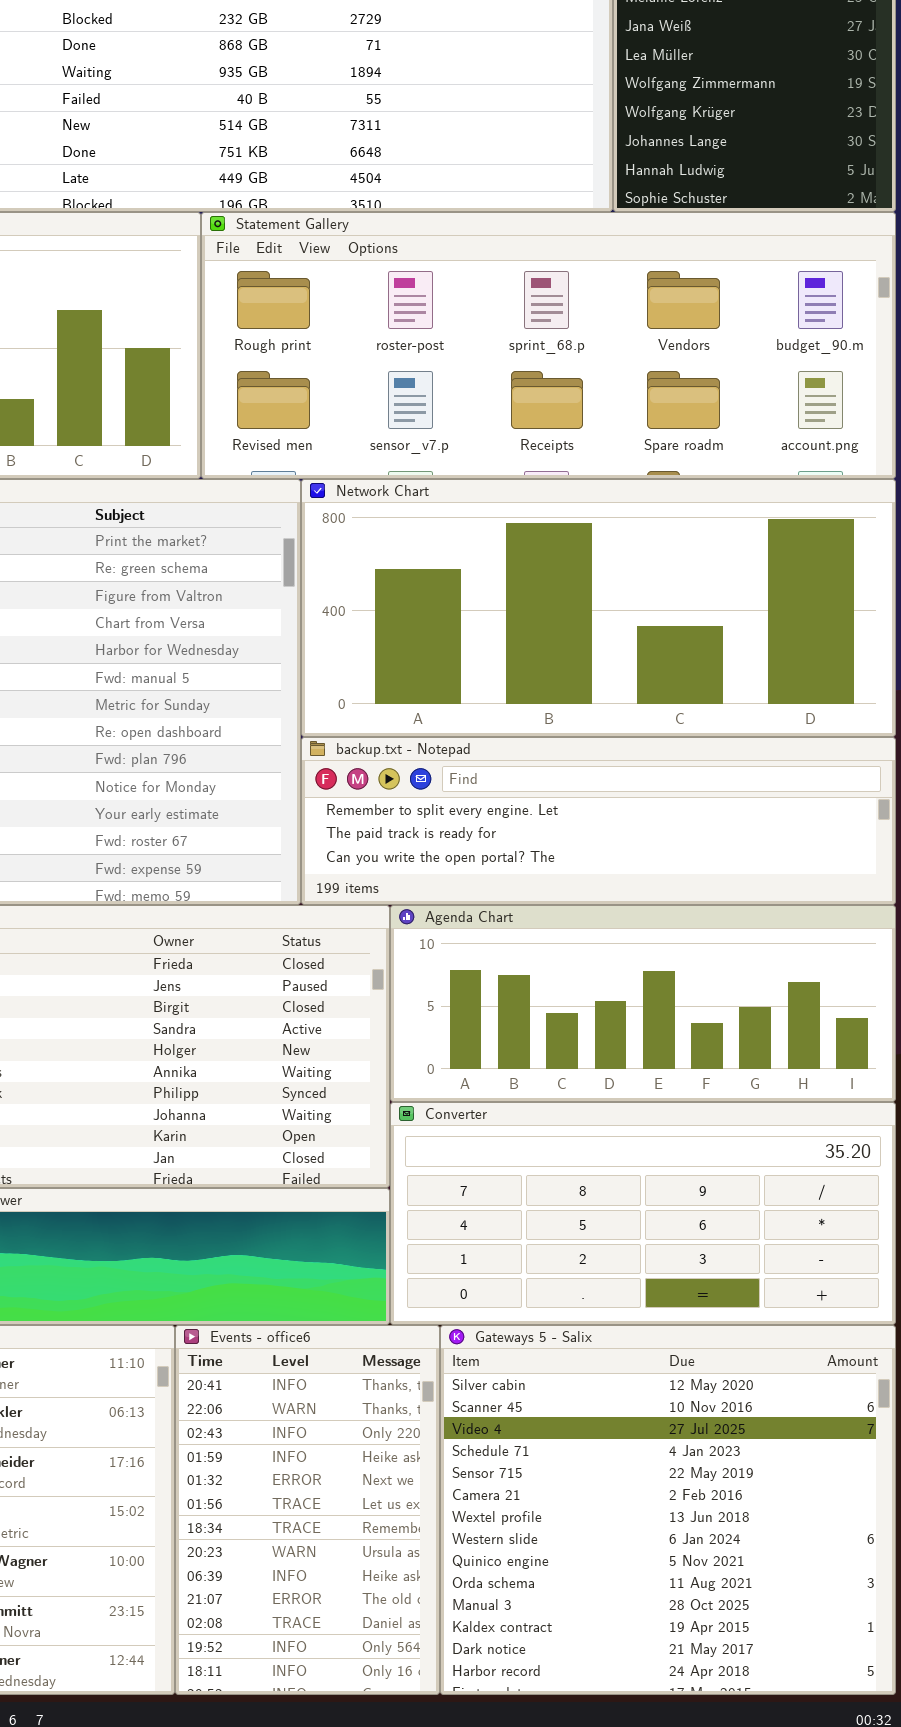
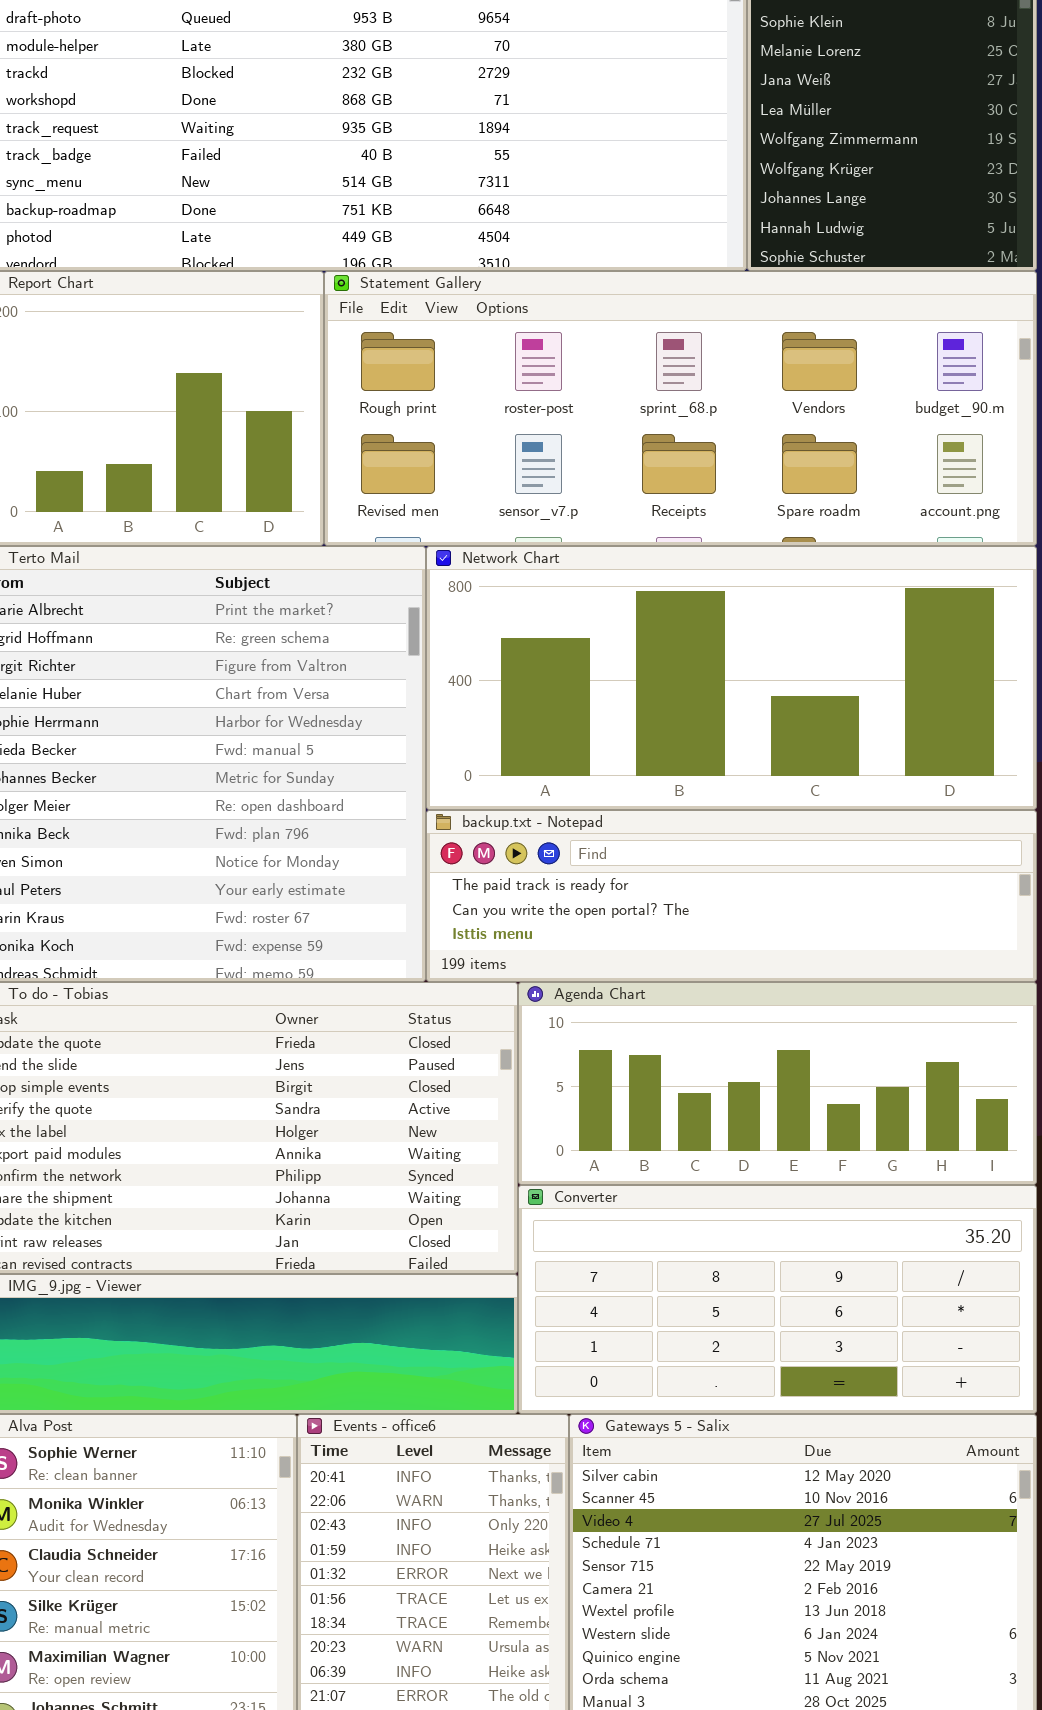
backup.txt - Notepad: [301,737,896,905] -> [426,810,1037,982], scrolled down 1 row

